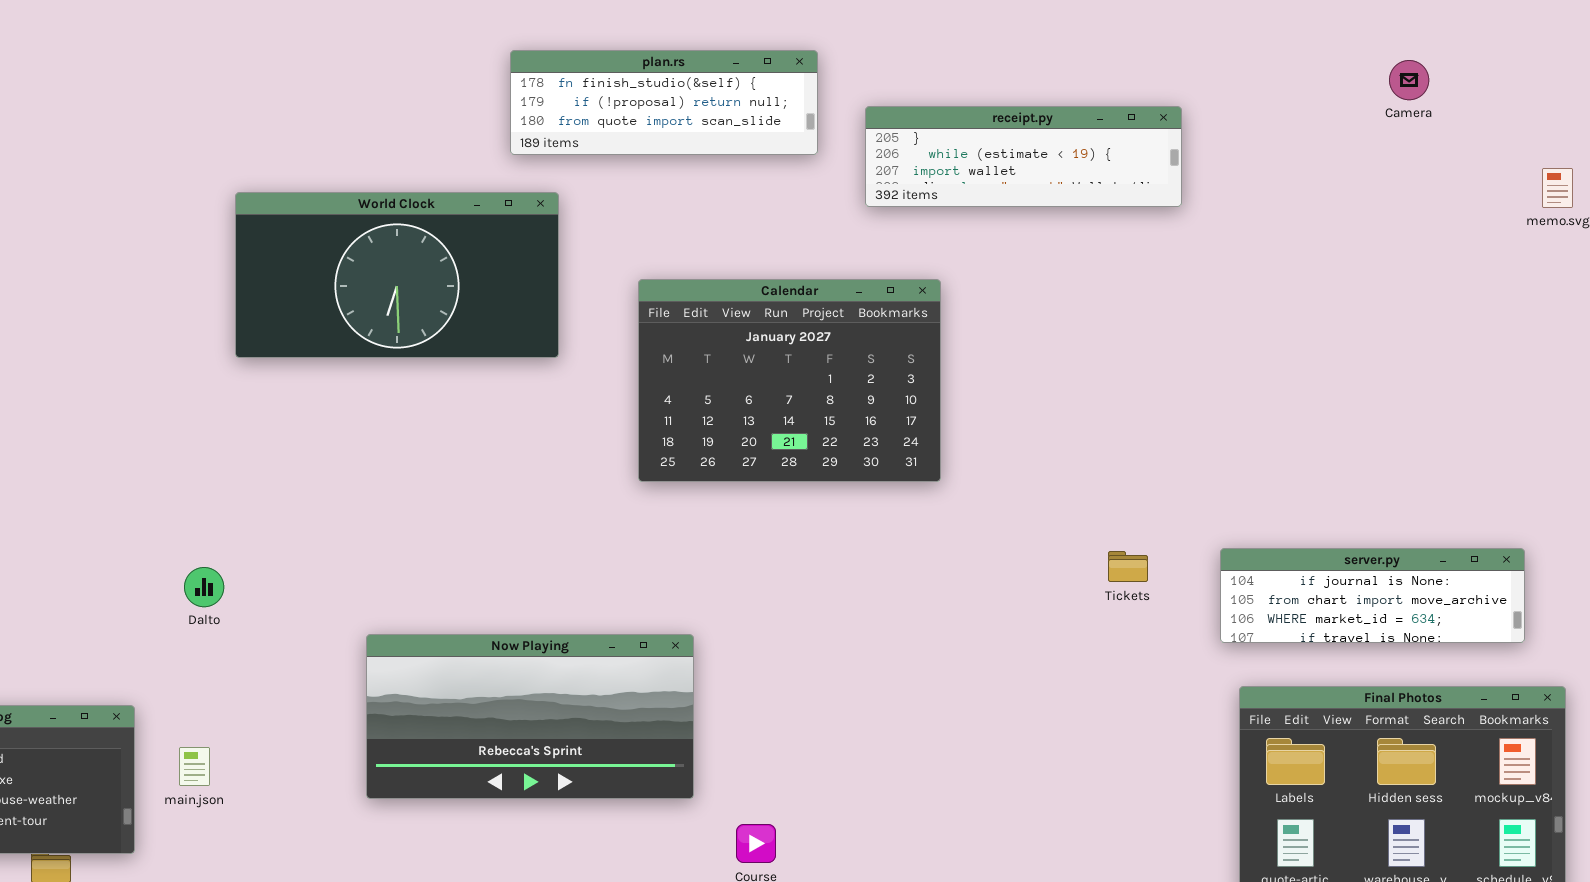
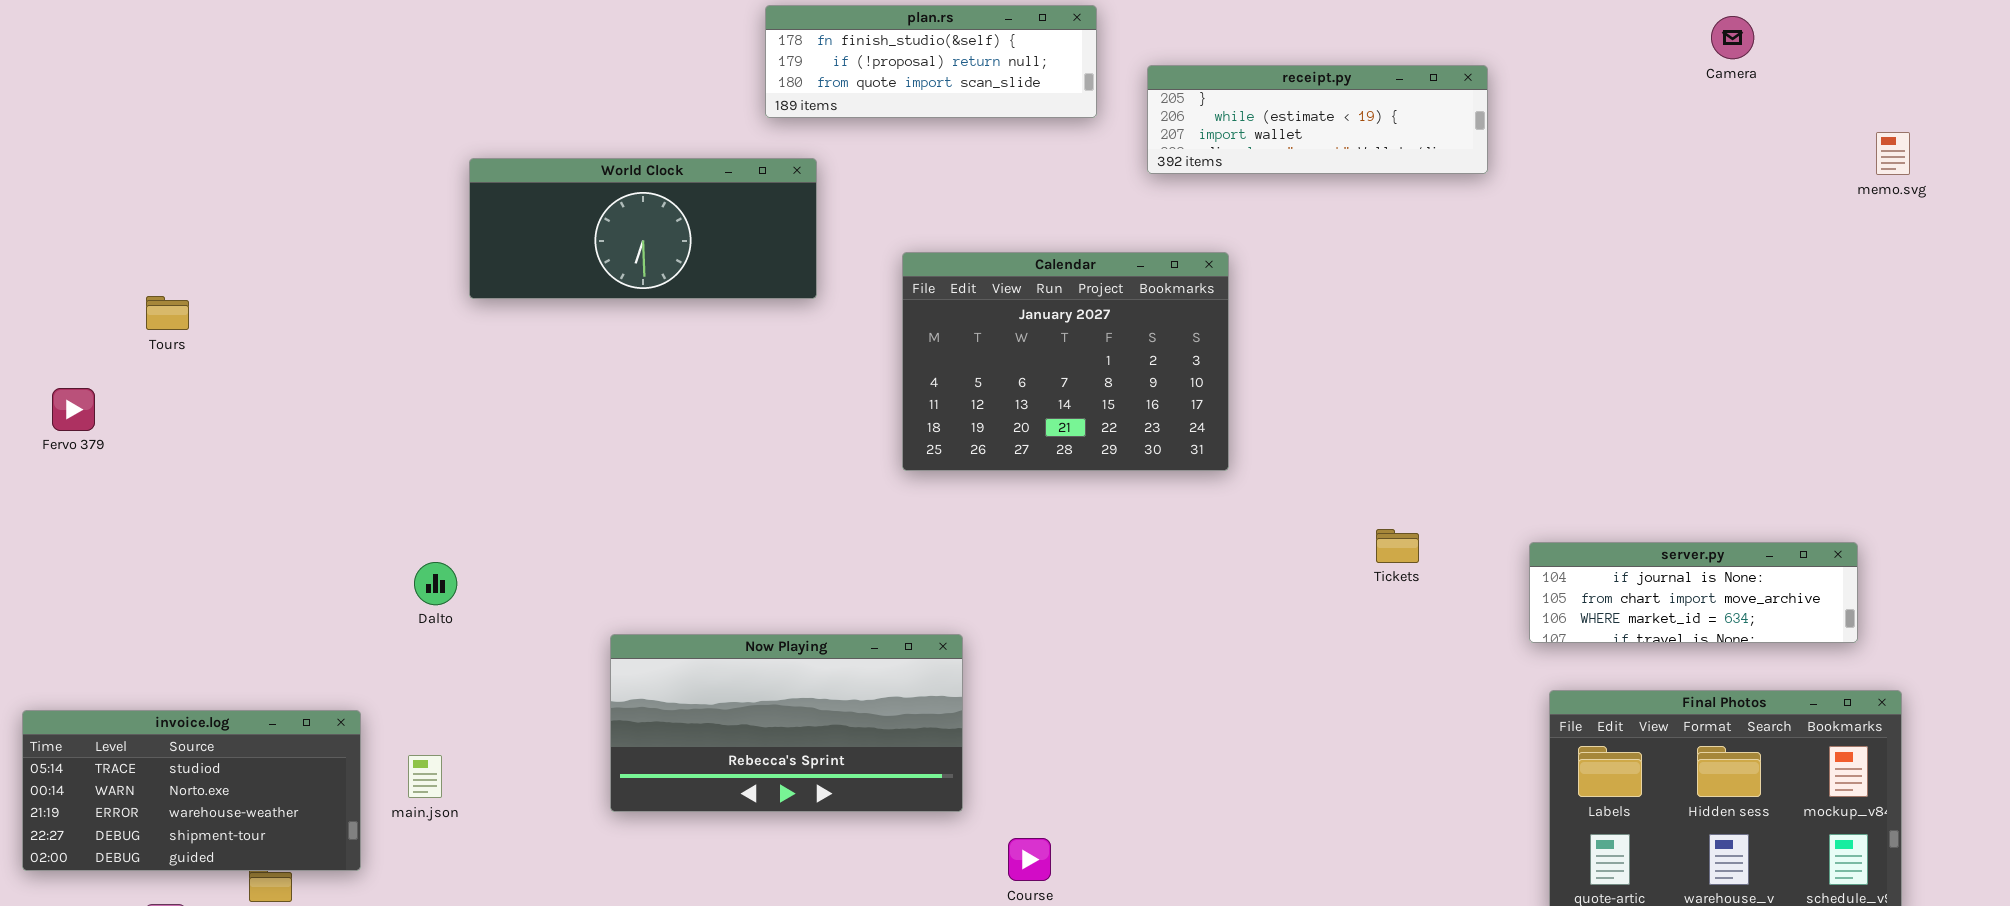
World Clock: [235,192,559,358] -> [469,158,817,299], resized
Tickets: [1108,551,1148,582] -> [1376,529,1419,563], moved

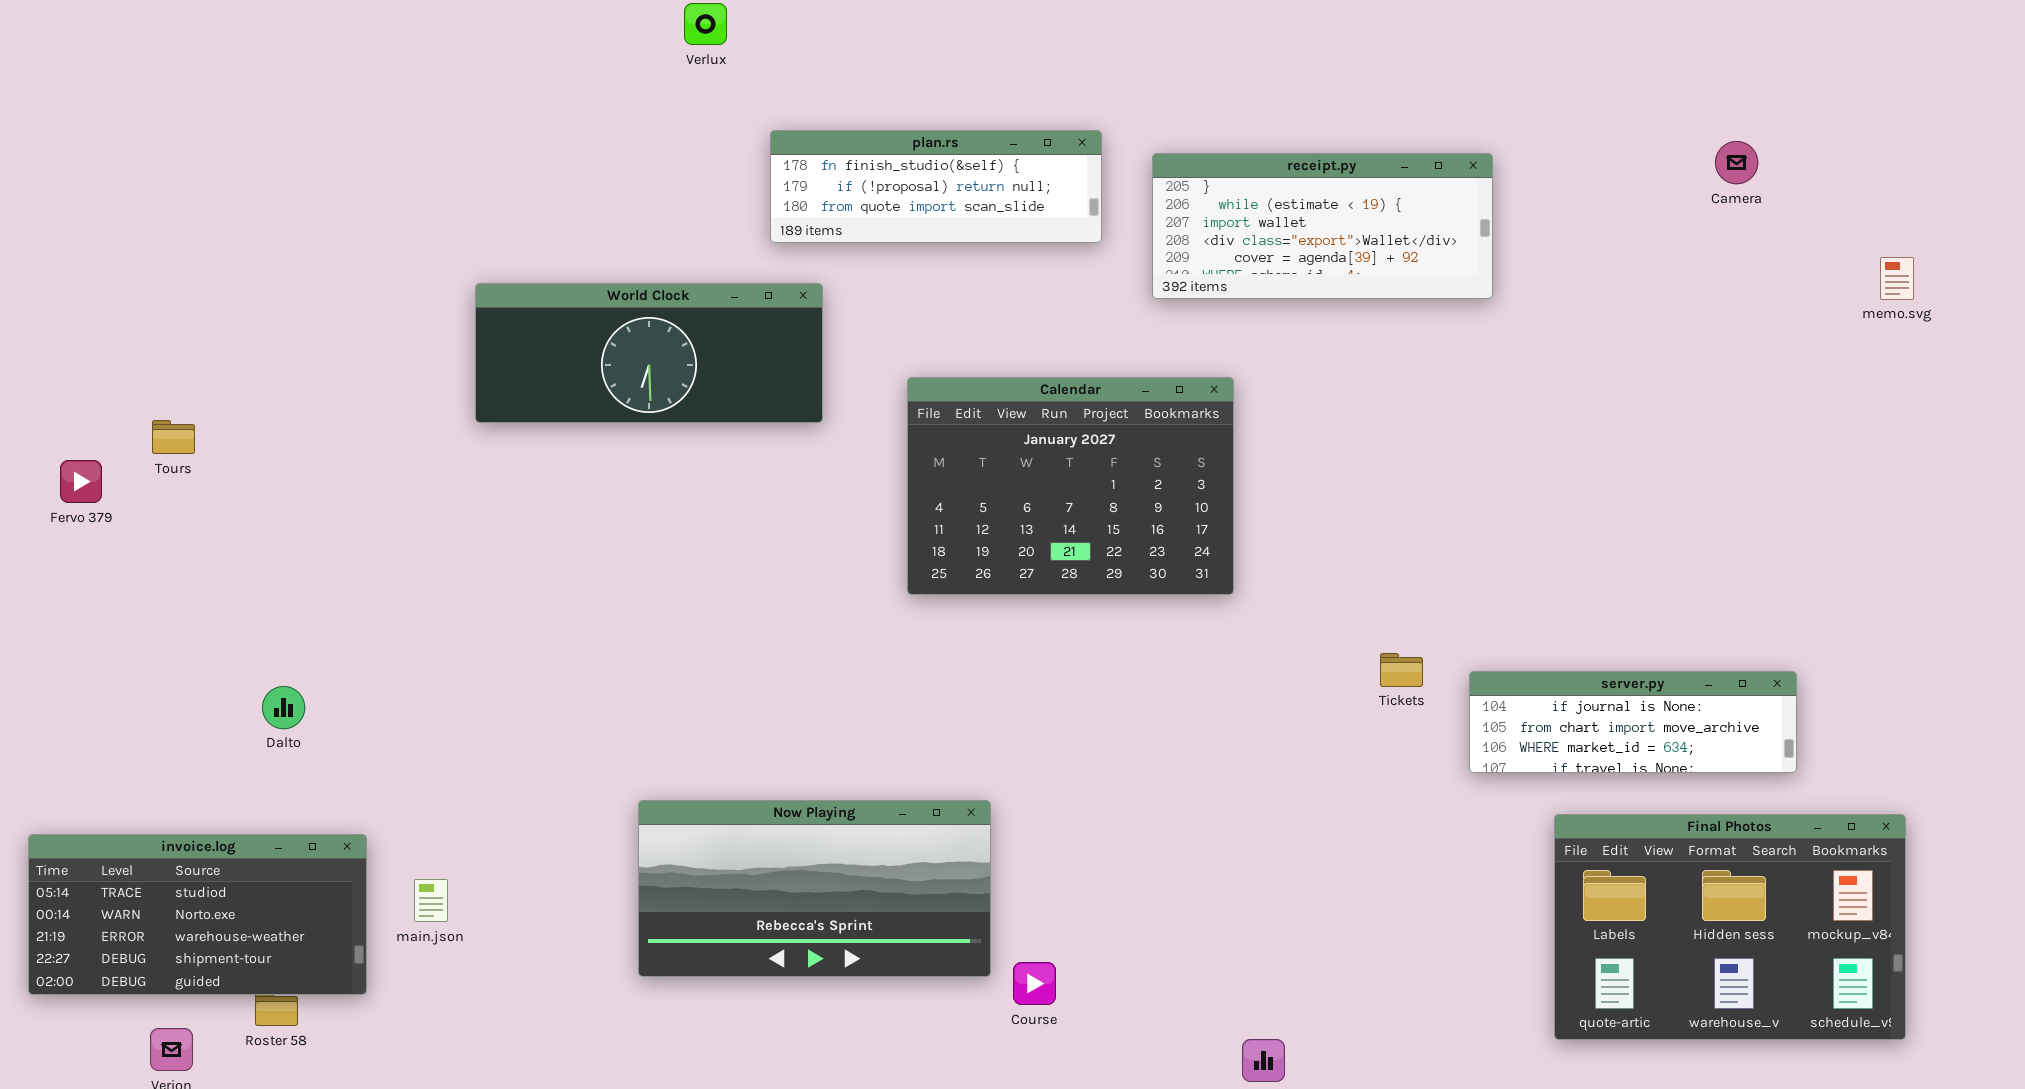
receipt.py: [1147,65,1488,174] -> [1152,153,1493,299], resized
Fervo 379: [52,388,95,431] -> [60,460,102,503], moved
server.py: [1529,542,1858,643] -> [1469,671,1797,773], moved
Dalto: [414,562,457,605] -> [262,686,305,729], moved
Now Playing: [610,634,963,812] -> [638,800,991,977], moved

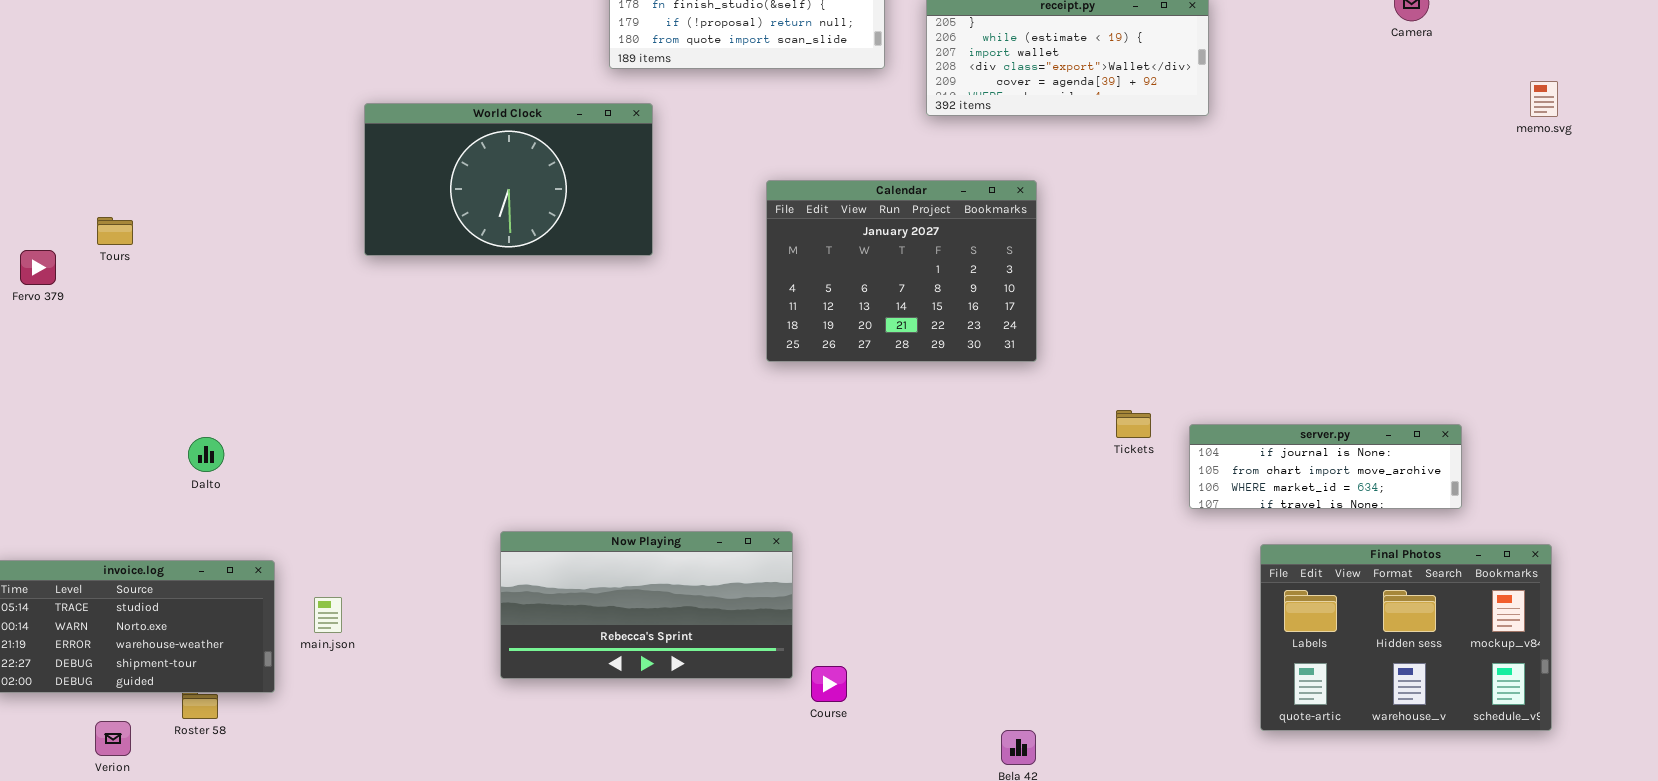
World Clock: [475,283,823,423] -> [364,103,653,256], resized
Calendar: [907,377,1234,595] -> [766,180,1037,362], moved

